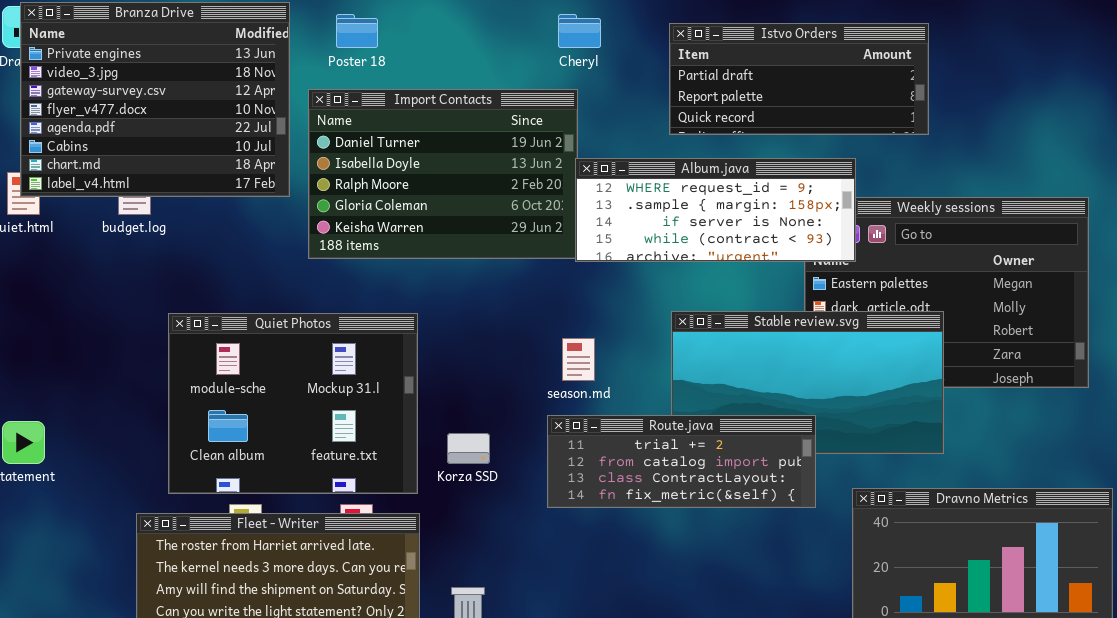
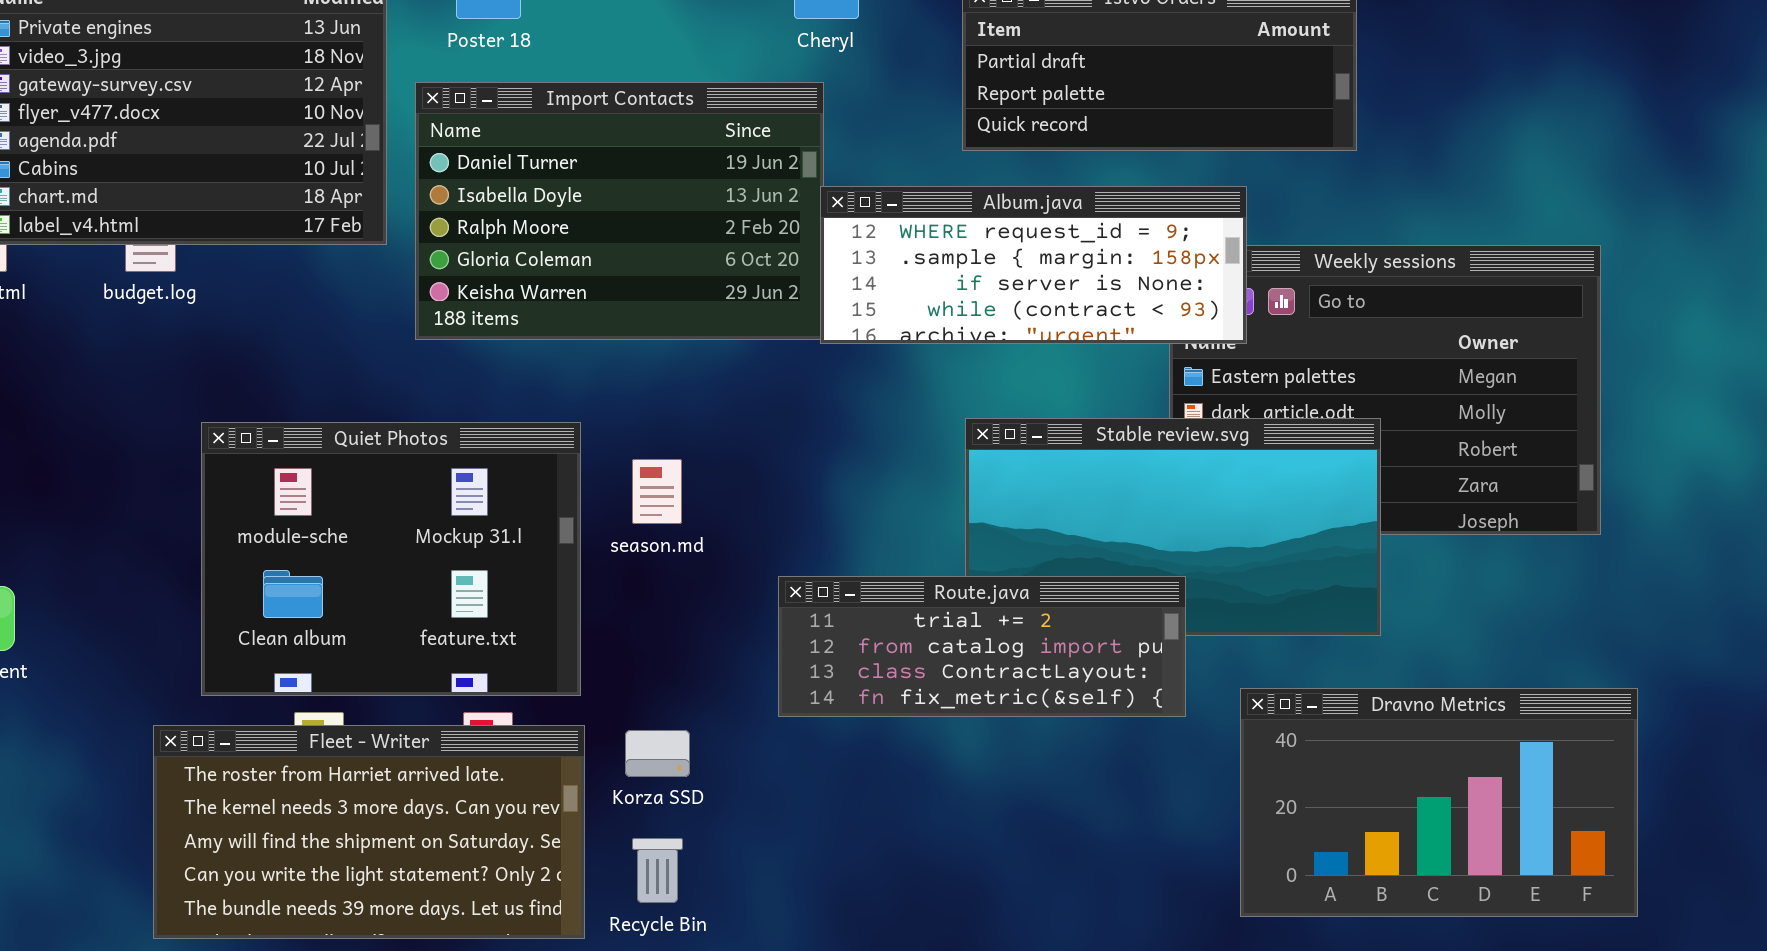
season.md: [562,338,595,381] -> [632,459,682,524], moved
Korza SSD: [447,433,490,464] -> [625,730,690,777], moved

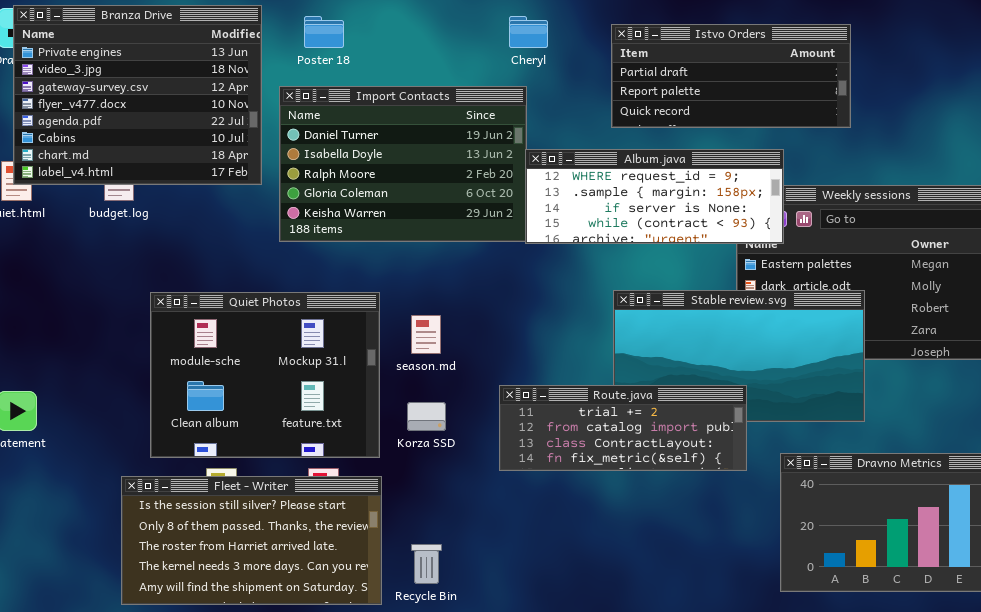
Fleet - Writer: [153,725,585,939] -> [121,476,382,605], scrolled up 2 rows
Korza SSD: [625,730,690,777] -> [407,402,446,431], moved

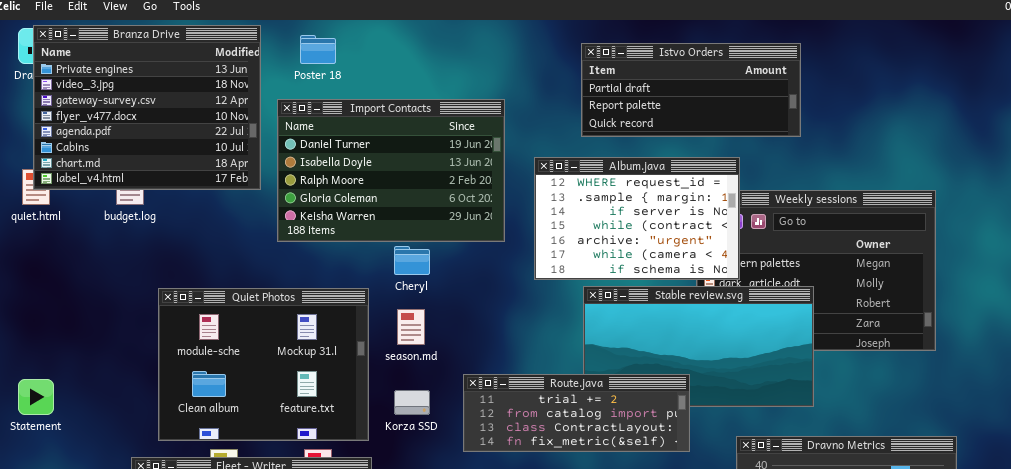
Cheryl: [509,16,548,48] -> [394,246,430,275], moved
Album.java: [525,149,784,244] -> [534,157,740,280], resized
Route.java: [499,385,747,471] -> [463,374,690,452], moved

